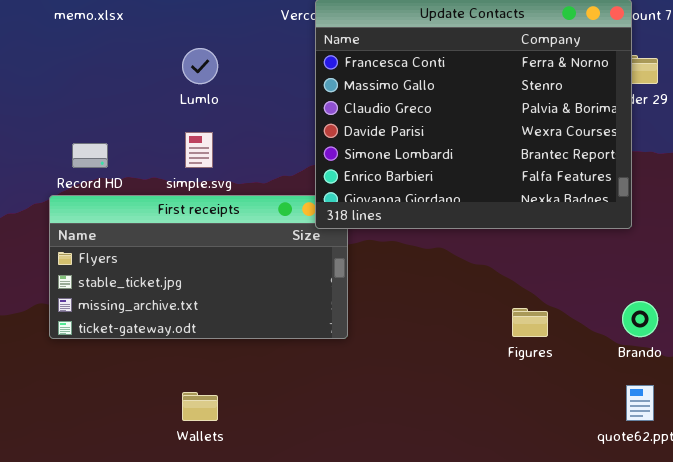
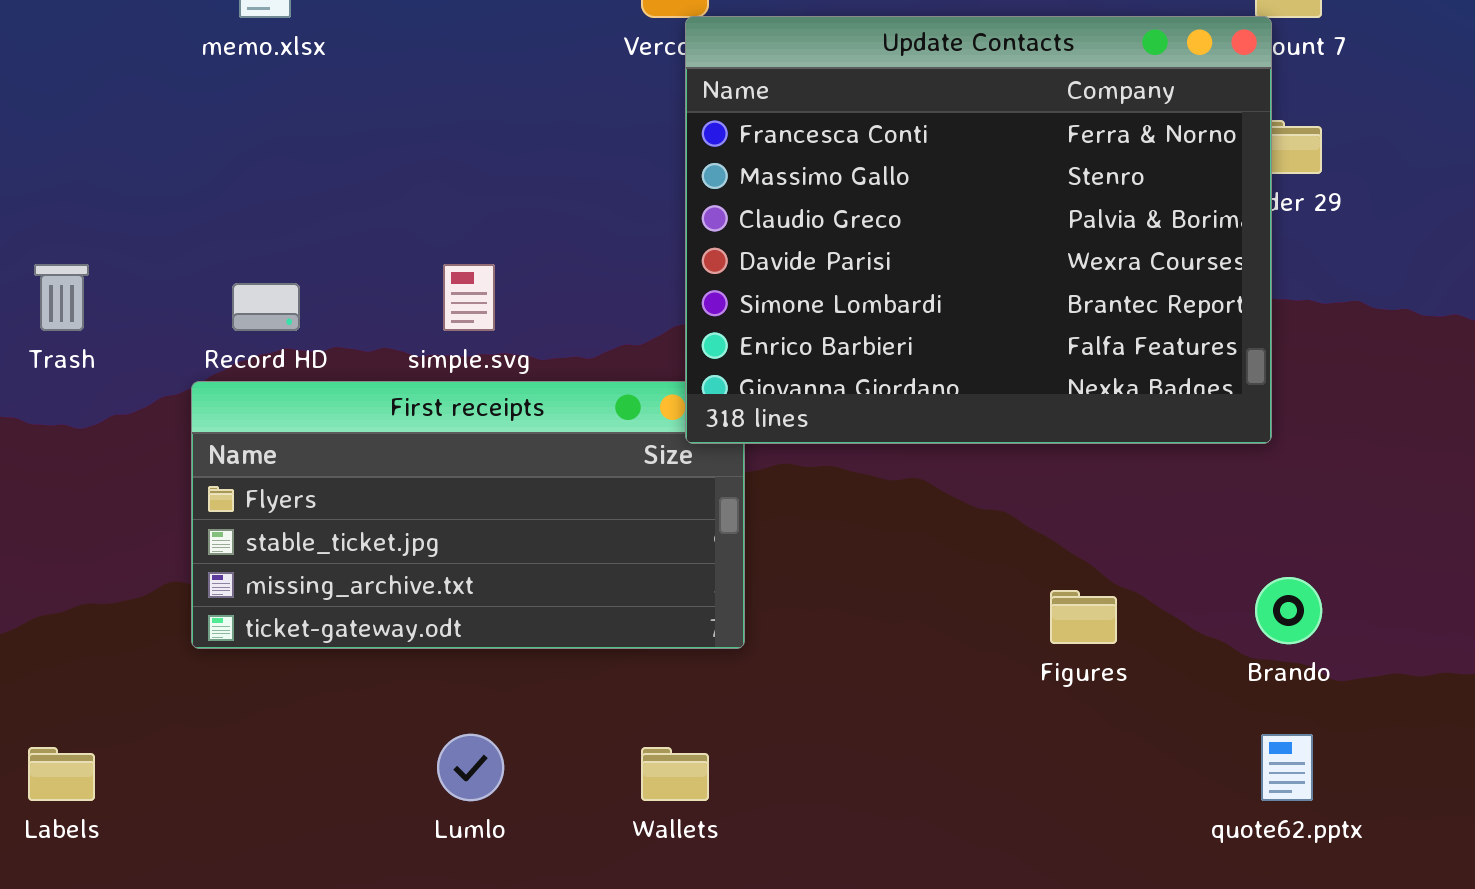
Lumlo: [182,48,218,84] -> [437,734,504,801], moved
Wallets: [182,392,218,421] -> [641,747,709,801], moved

